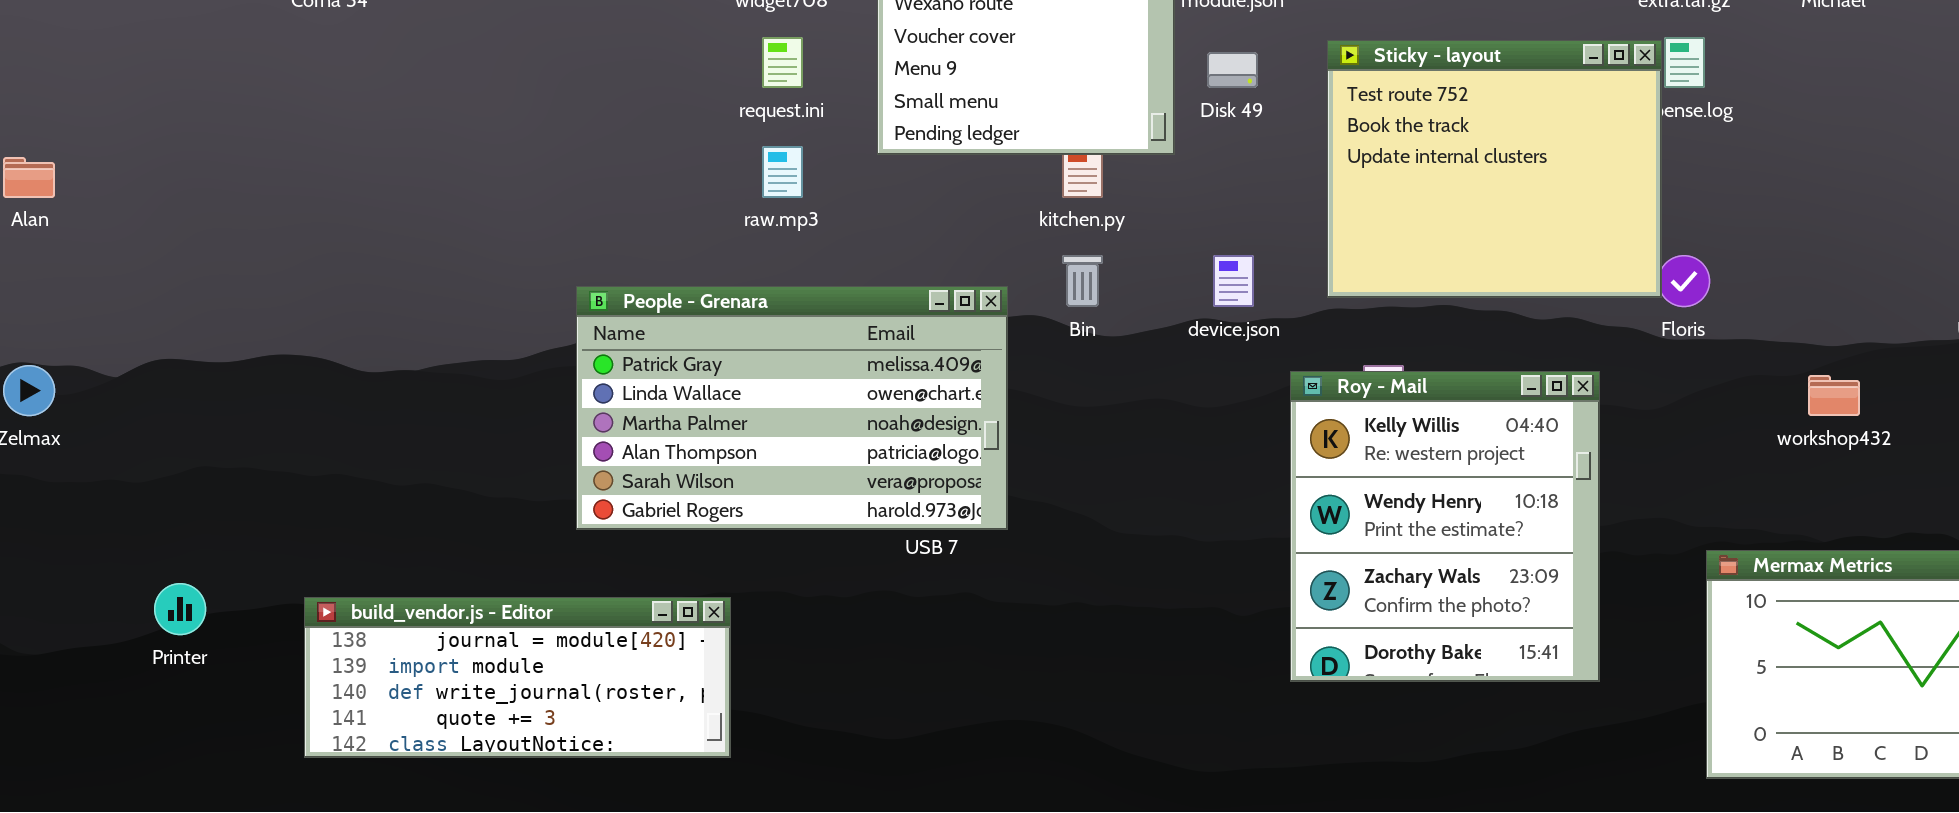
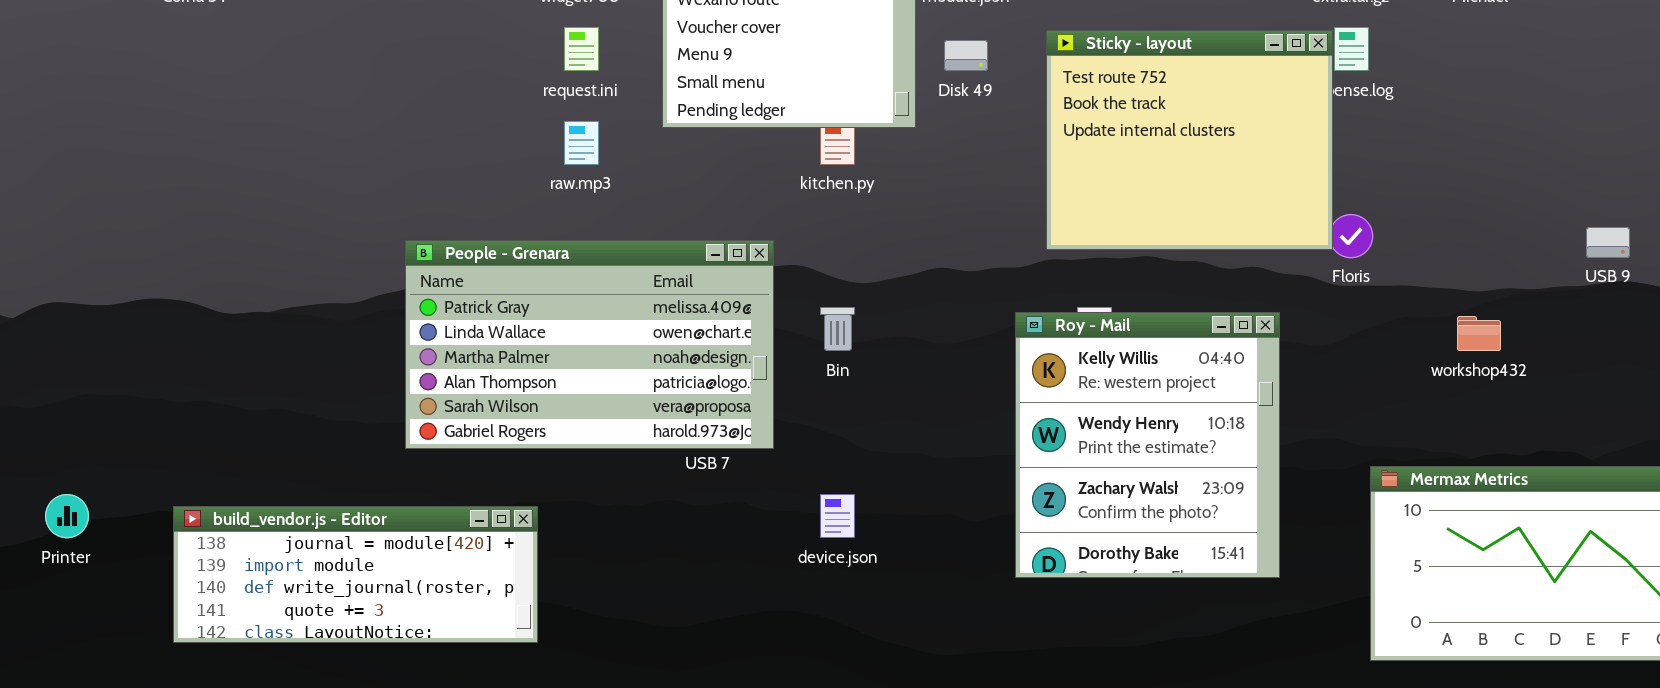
Bin: [1062,255,1103,307] -> [820,307,855,351], moved
device.json: [1213,255,1254,307] -> [820,494,855,538], moved

